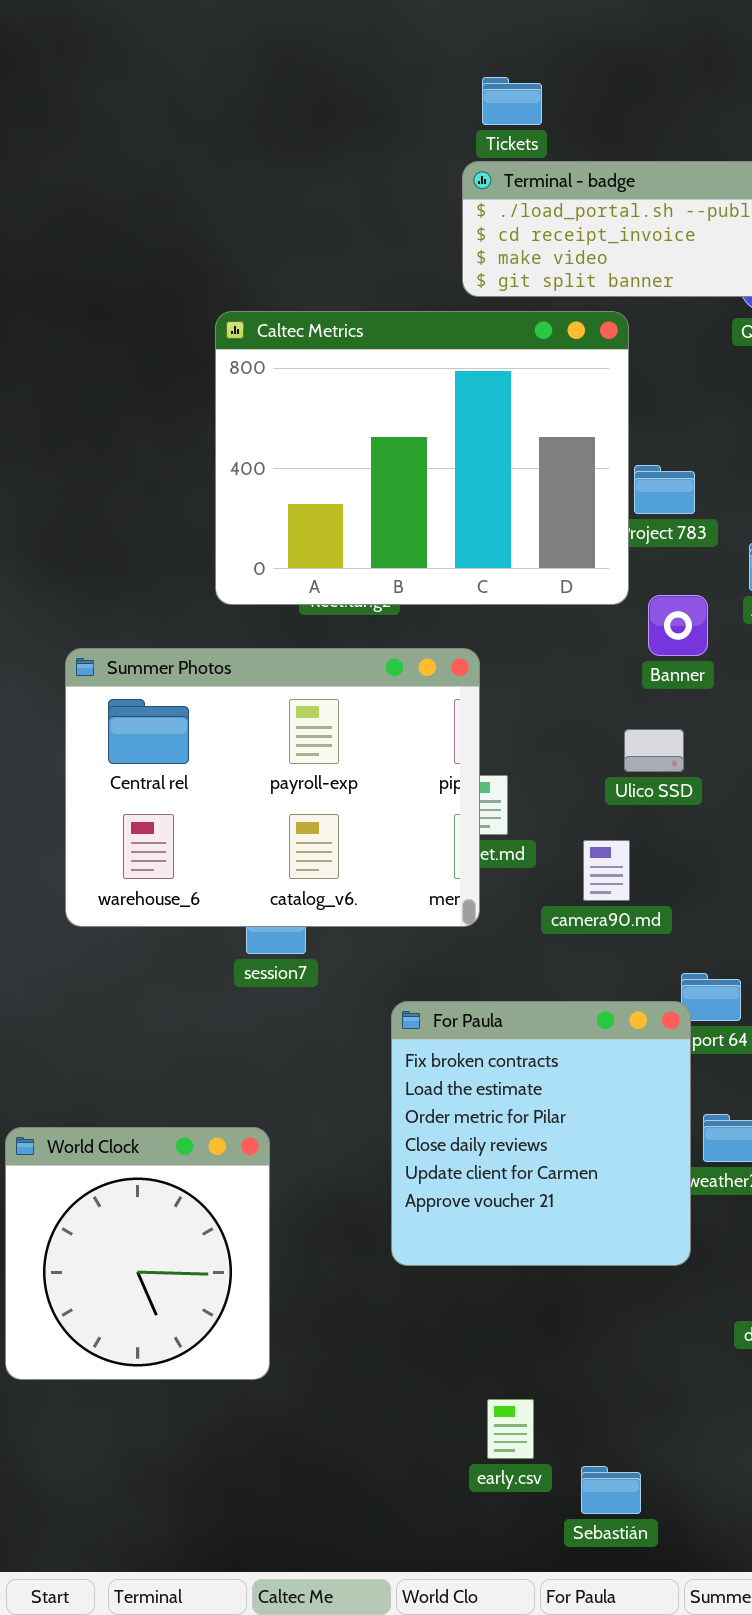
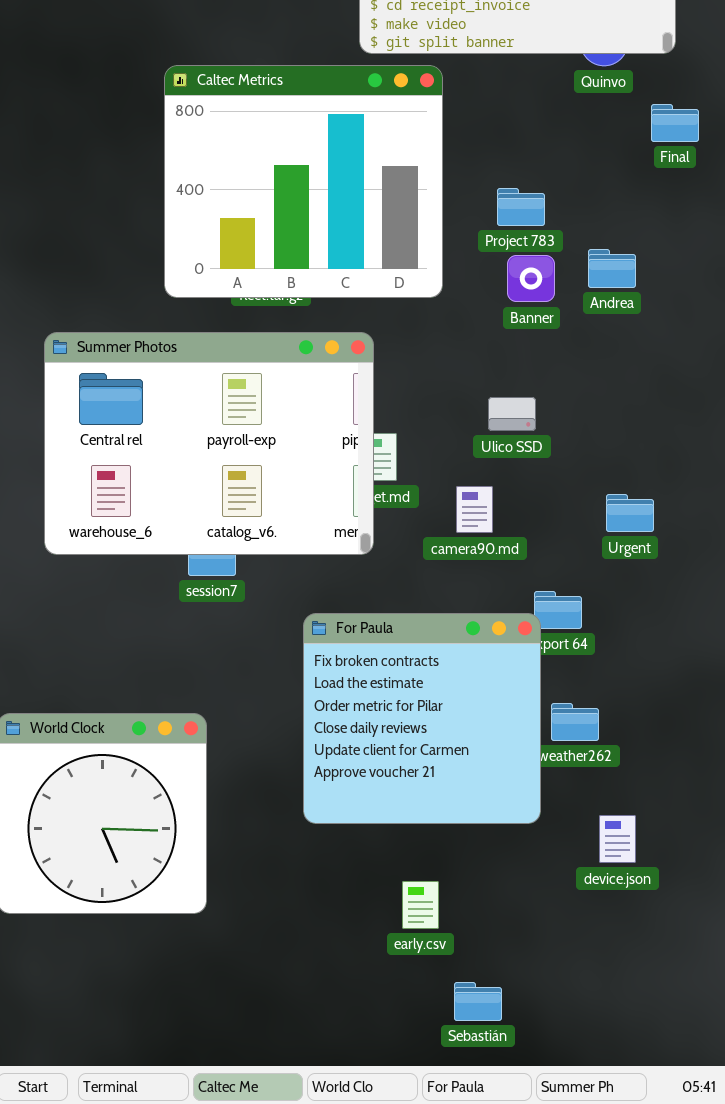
Caltec Metrics: [215,311,629,605] -> [164,65,443,298], resized
Banner: [648,595,708,656] -> [507,255,555,302], moved
early.csv: [487,1399,534,1459] -> [402,881,439,929], moved

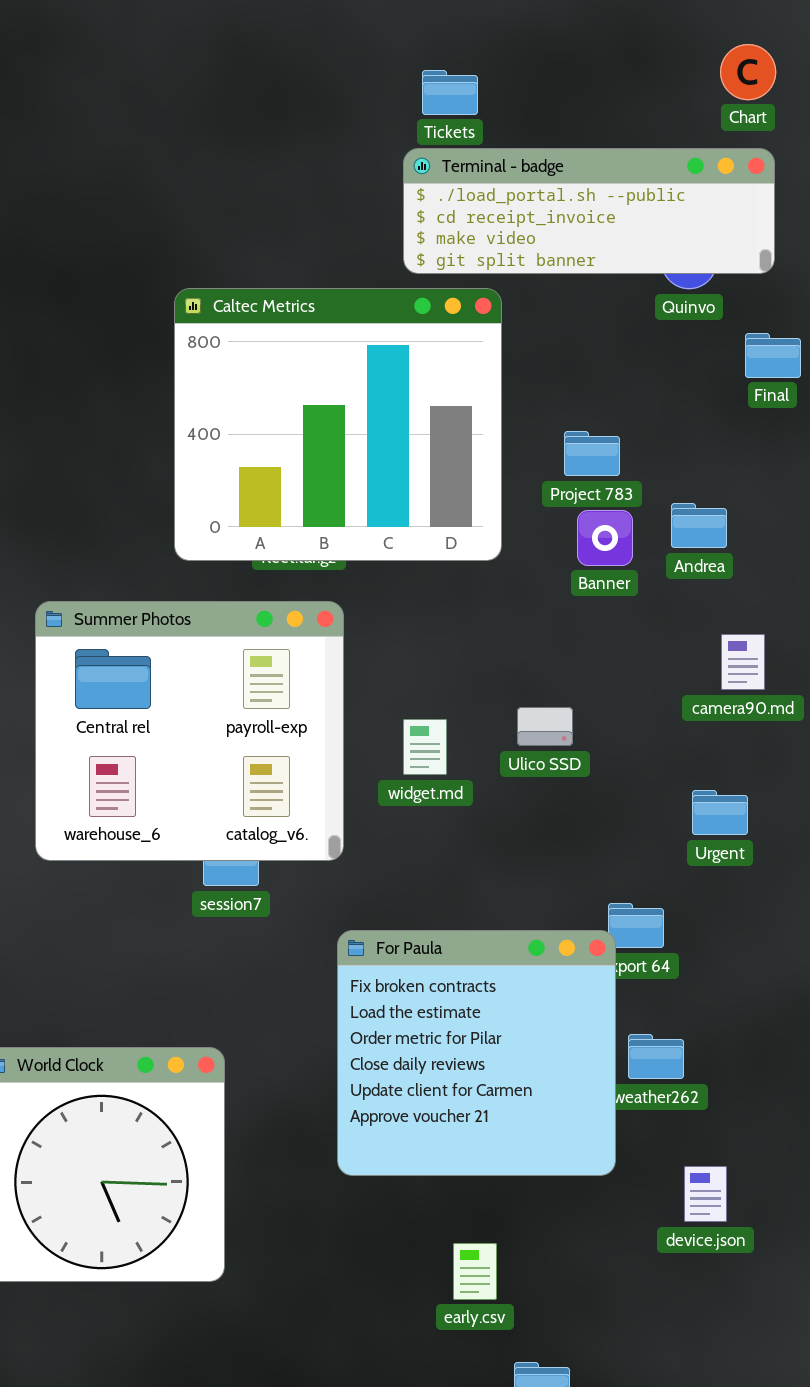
Summer Photos: [44,332,374,555] -> [35,601,344,861], resized
Ulico SSD: [488,397,536,431] -> [517,707,573,746], moved
camera90.md: [456,486,493,533] -> [721,634,765,690], moved

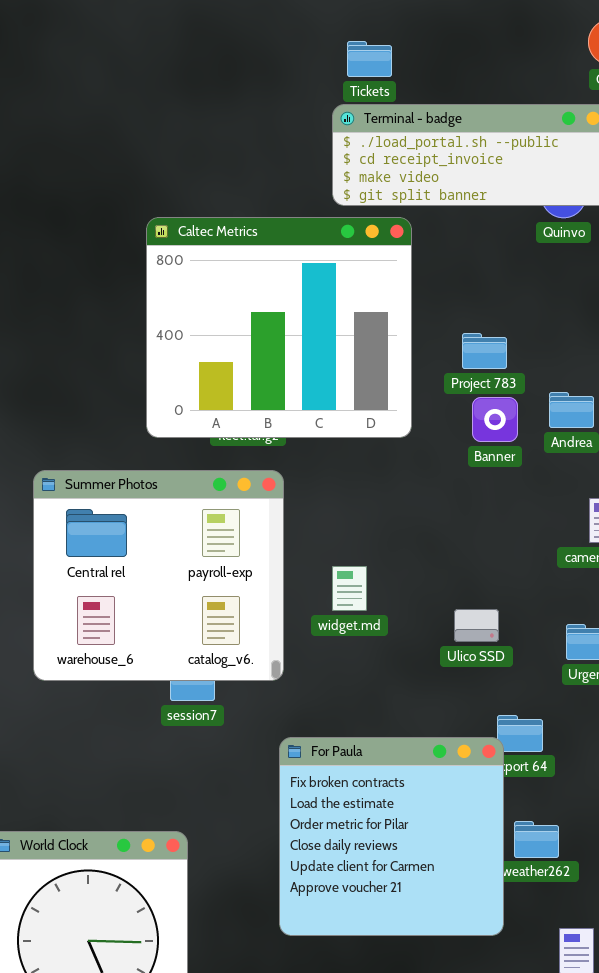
Ulico SSD: [517,707,573,746] -> [454,609,499,642], moved

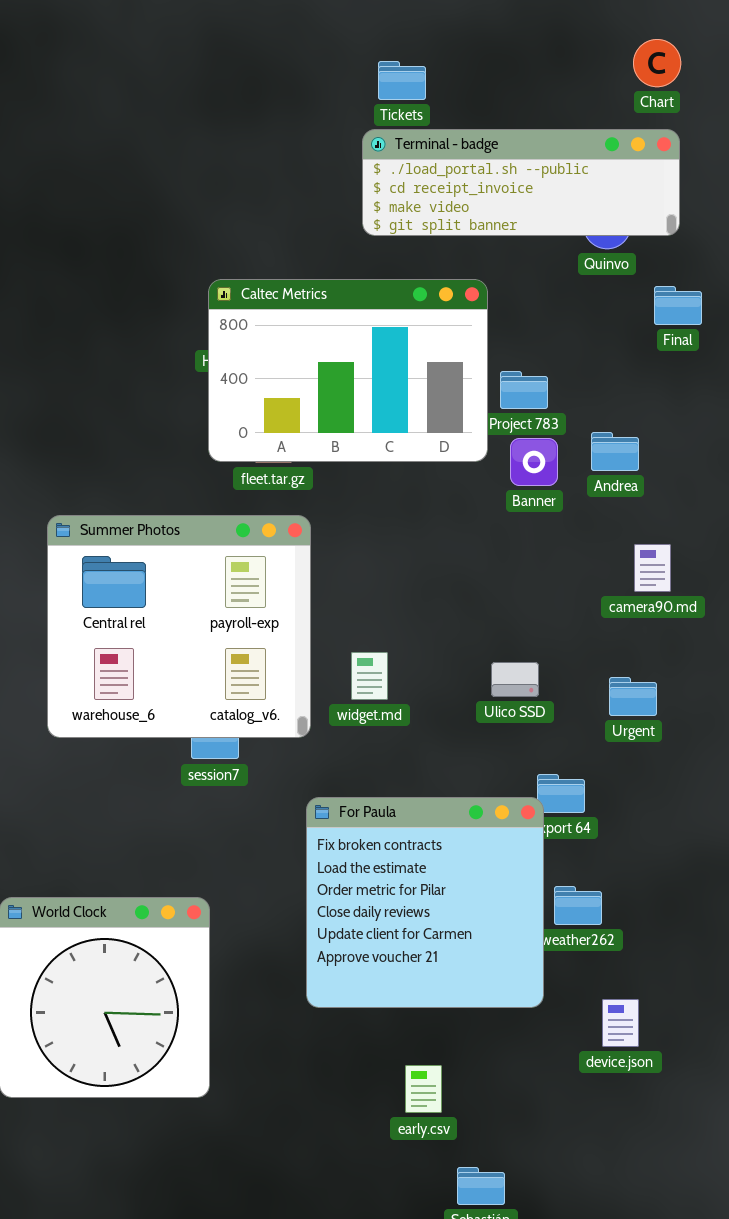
Caltec Metrics: [146,217,412,438] -> [208,279,488,462], moved, resized
widget.md: [332,566,367,611] -> [351,652,388,700], moved

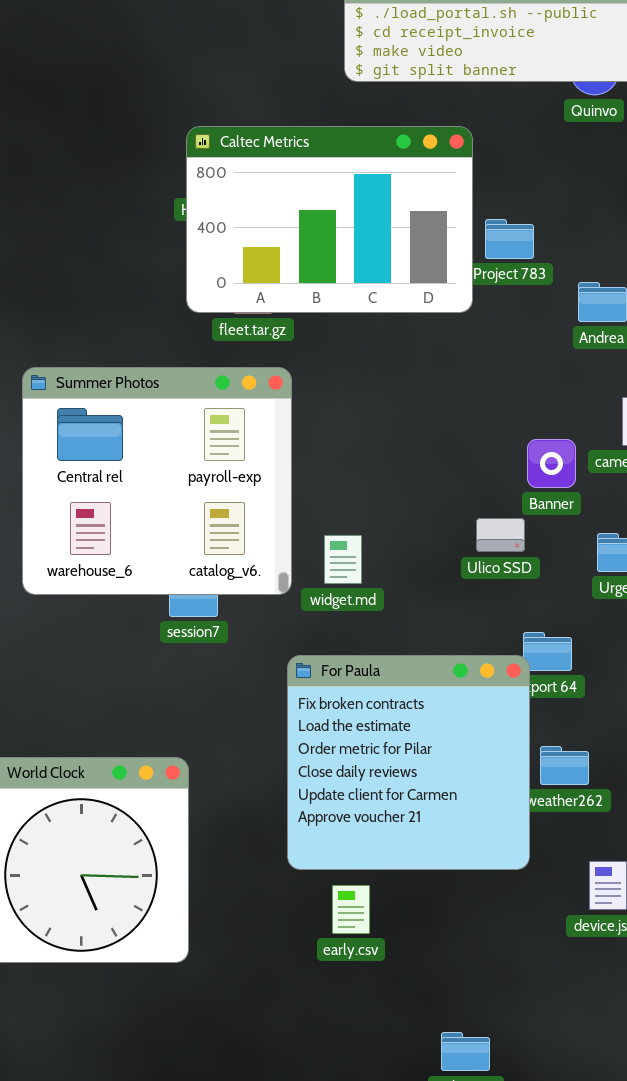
Banner: [510,438,558,486] -> [527,439,576,488], moved
widget.md: [351,652,388,700] -> [324,535,362,584], moved
early.csv: [405,1065,442,1113] -> [332,885,370,934], moved

